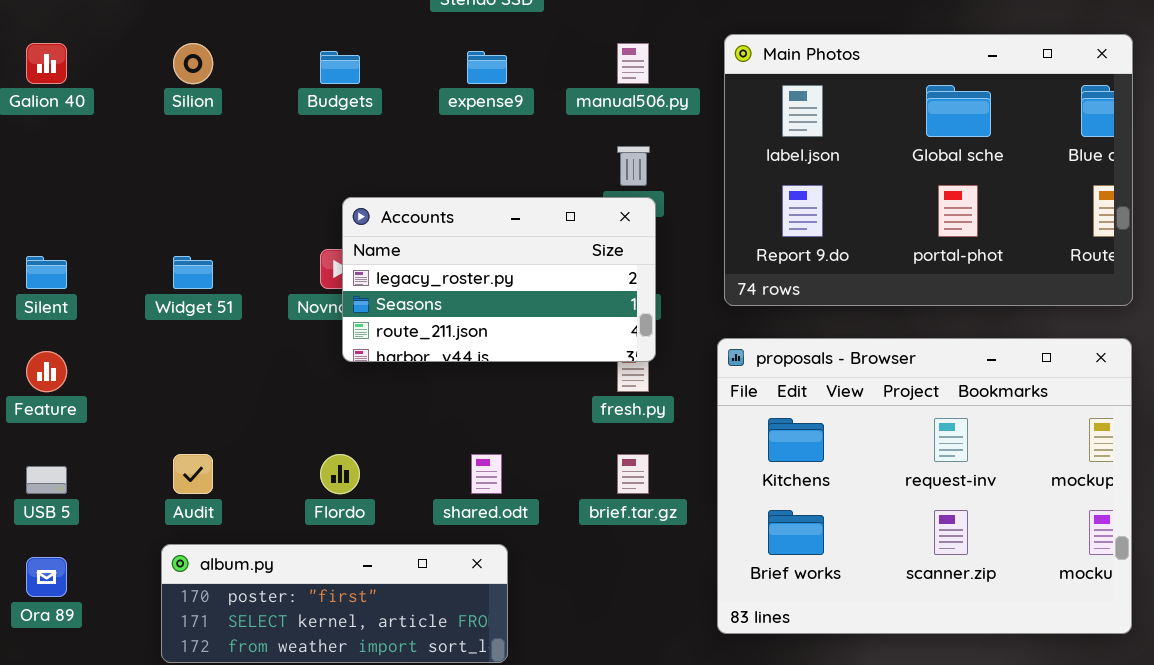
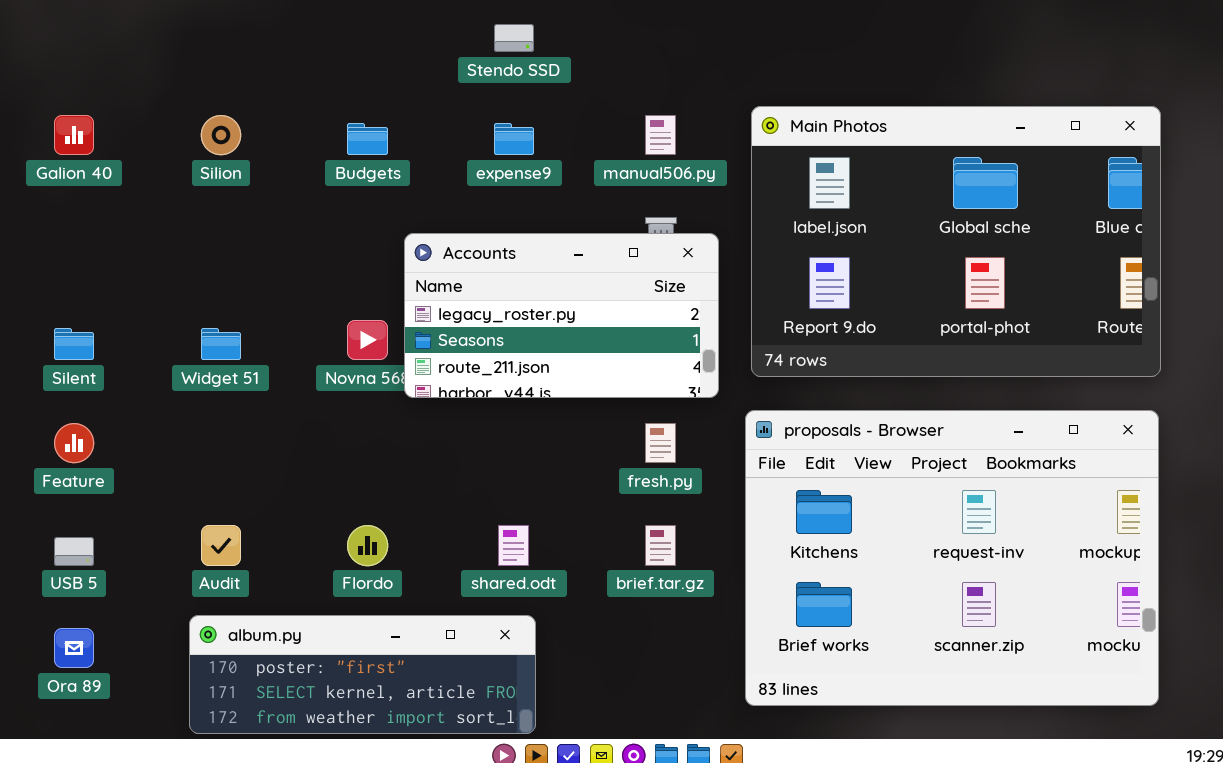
Accounts: [342,197,656,362] -> [404,233,719,398], moved

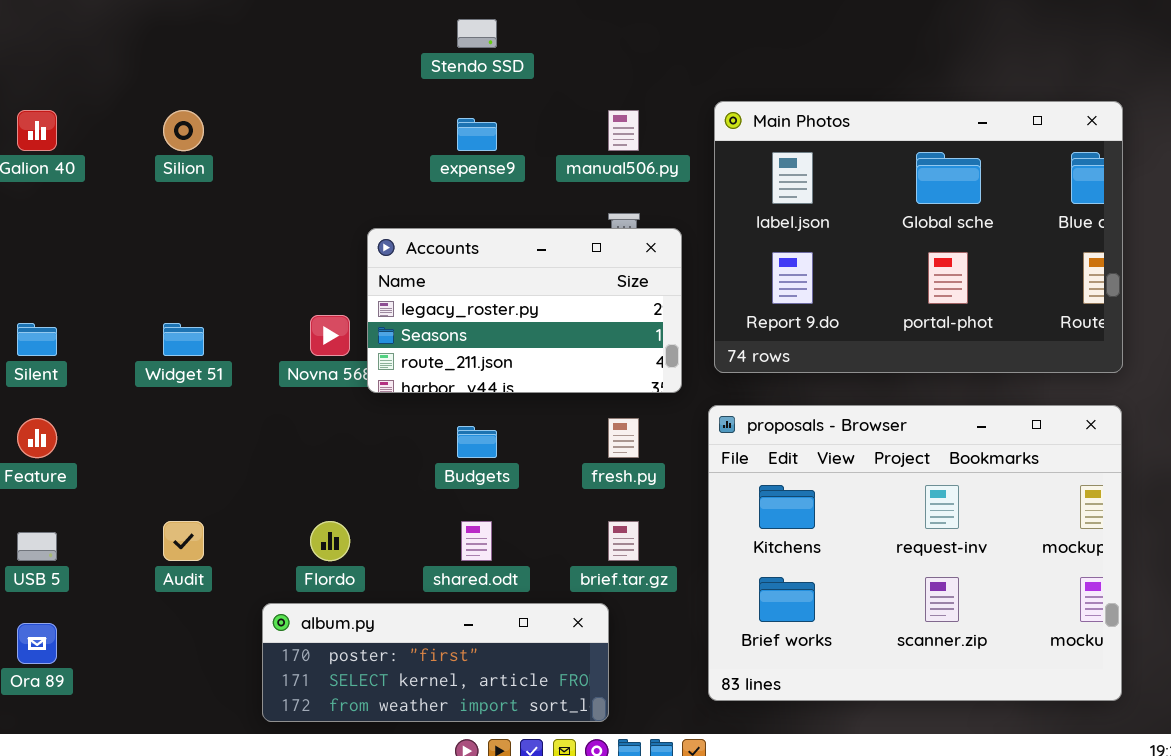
Budgets: [347,123,388,155] -> [457,426,497,458], moved
album.py: [189,615,536,734] -> [262,603,609,722], moved

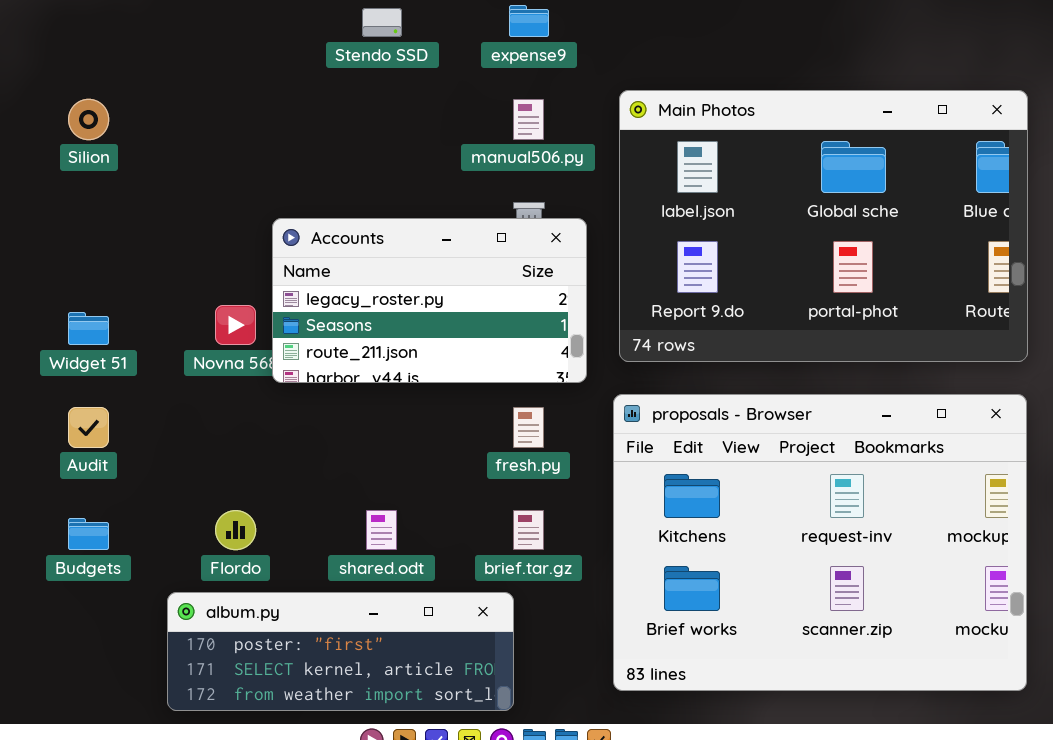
expense9: [457,118,497,151] -> [509,5,549,37], moved
Budgets: [457,426,497,458] -> [68,518,109,550], moved
Audit: [163,521,204,561] -> [68,407,109,448], moved

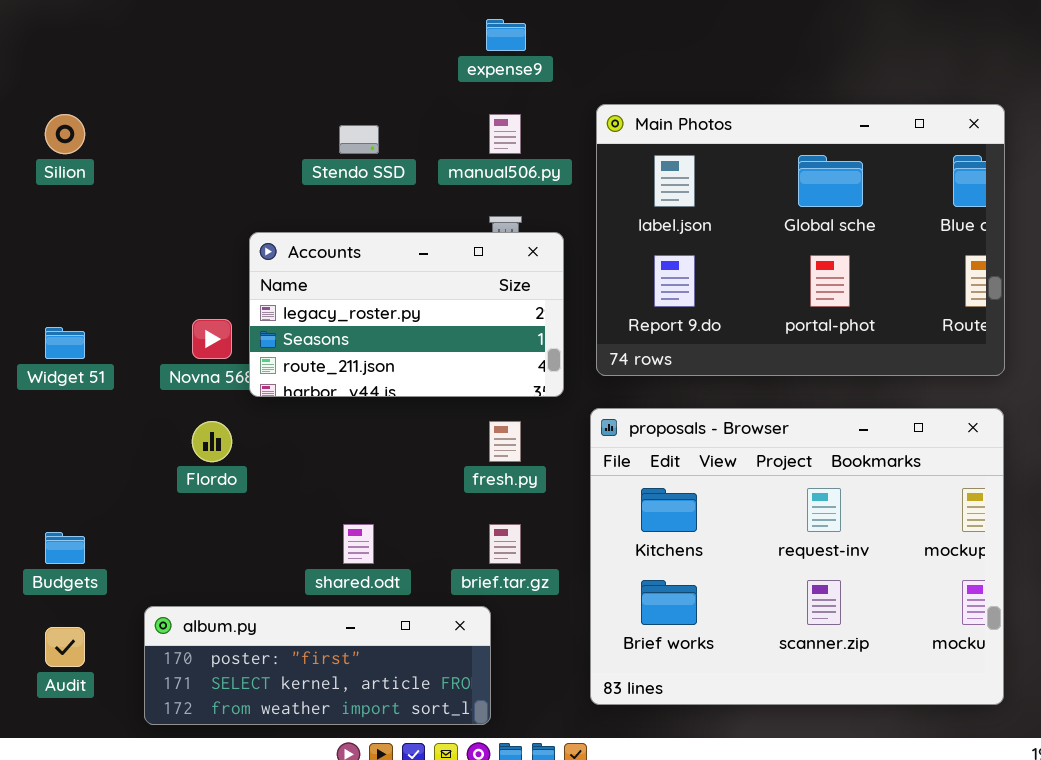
Stendo SSD: [362,8,402,37] -> [339,125,379,154], moved
Audit: [68,407,109,448] -> [45,627,85,667], moved
Flordo: [215,510,256,550] -> [192,421,232,462], moved

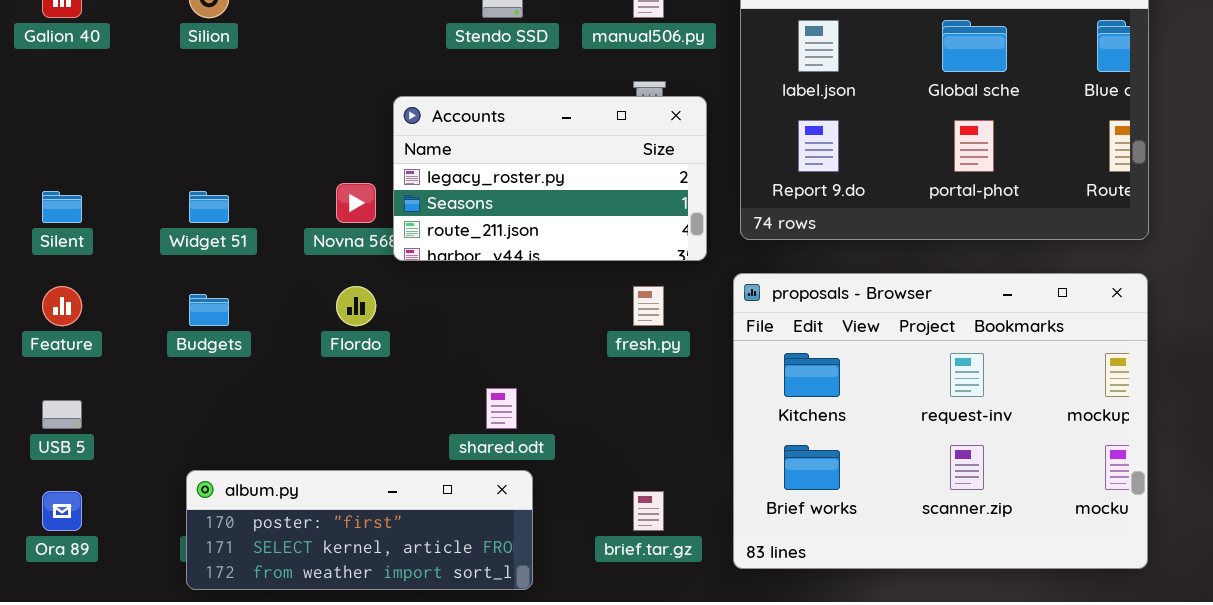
brief.tar.gz: [489,524,521,564] -> [633,491,664,531], moved
Budgets: [45,532,85,564] -> [189,294,229,326], moved
album.py: [144,606,491,725] -> [186,470,533,590], moved

